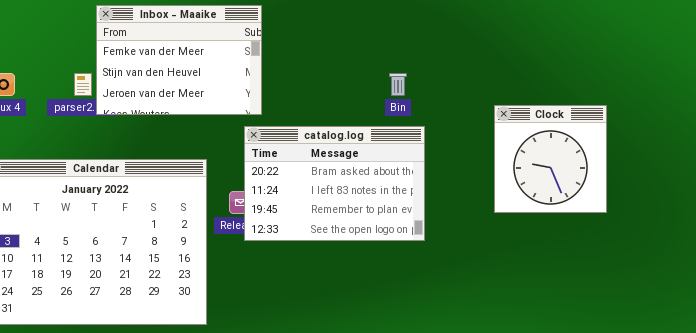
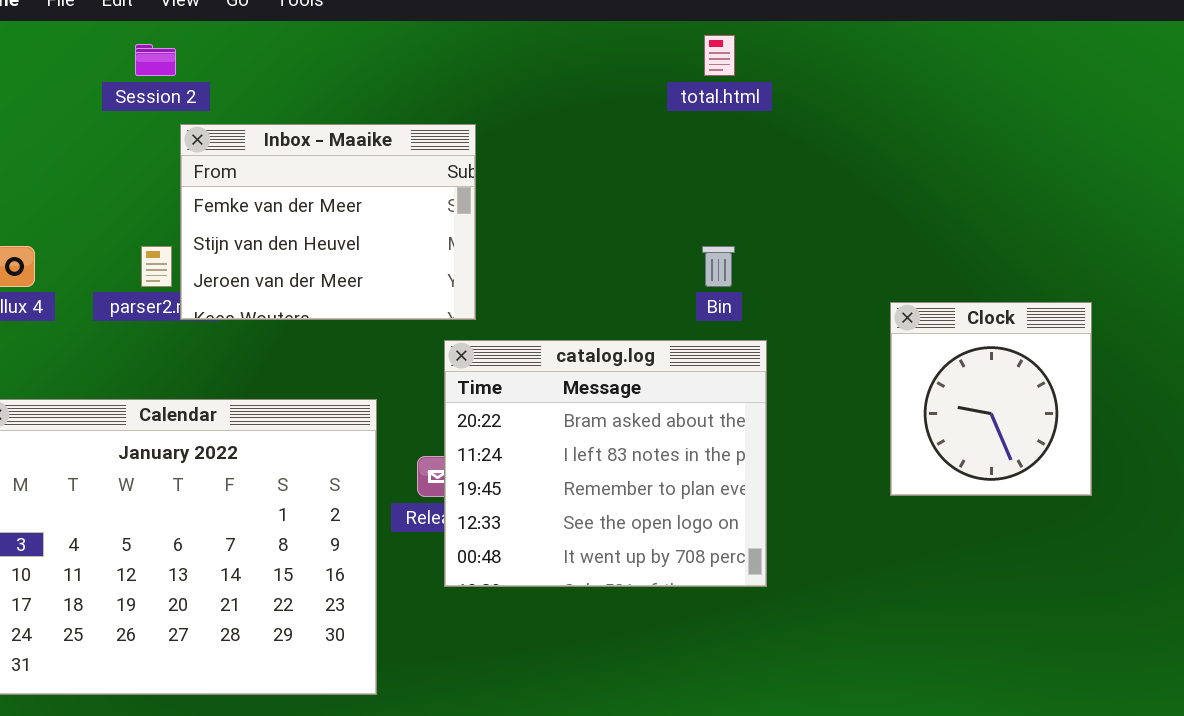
catalog.log: [244,126,425,241] -> [444,340,767,587], resized

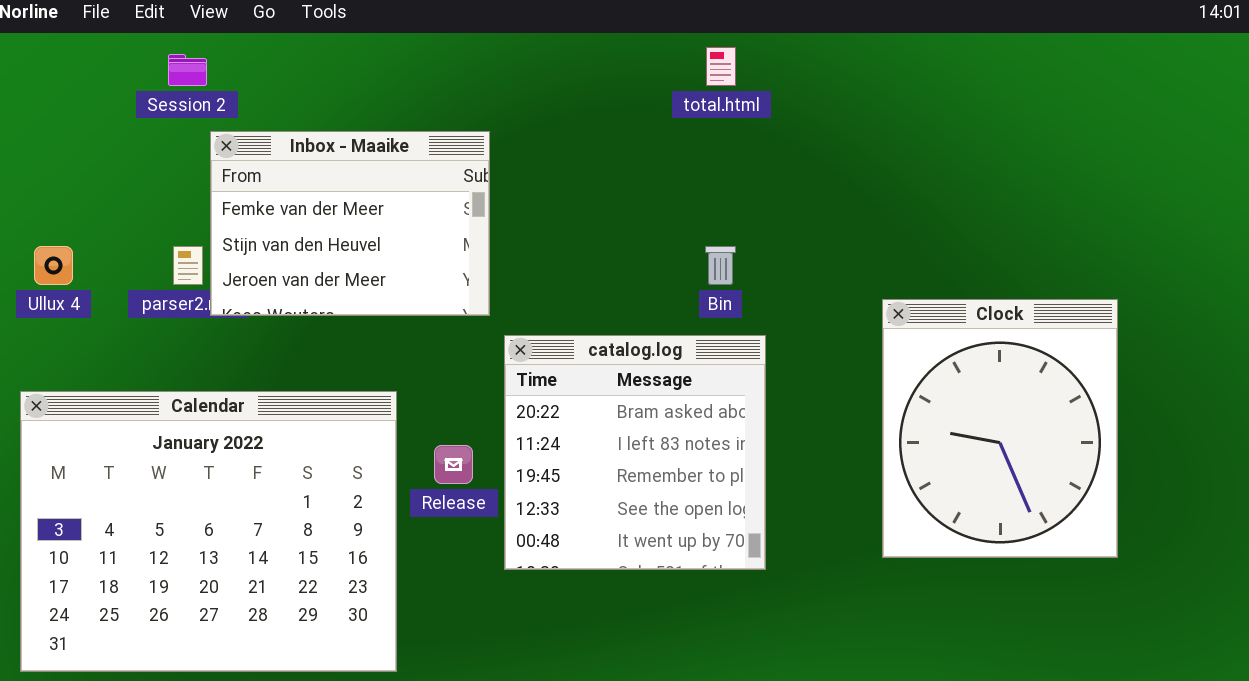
Clock: [890,302,1092,496] -> [882,299,1118,558], resized
catalog.log: [444,340,767,587] -> [504,335,766,570], resized

